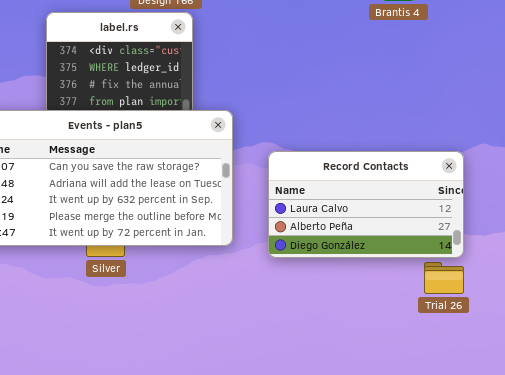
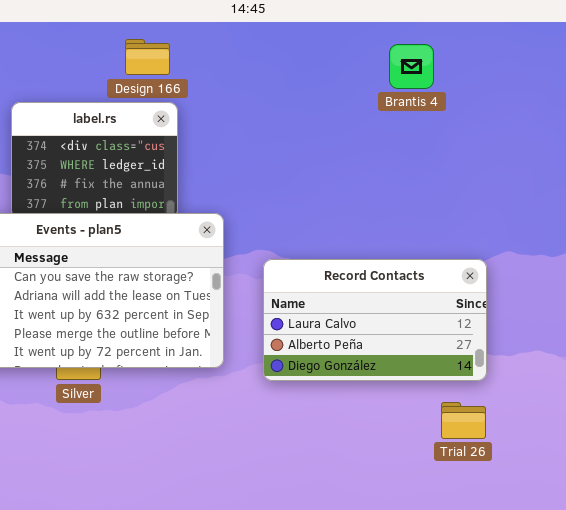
Trial 26: [424,262,464,294] -> [441,402,486,439], moved

